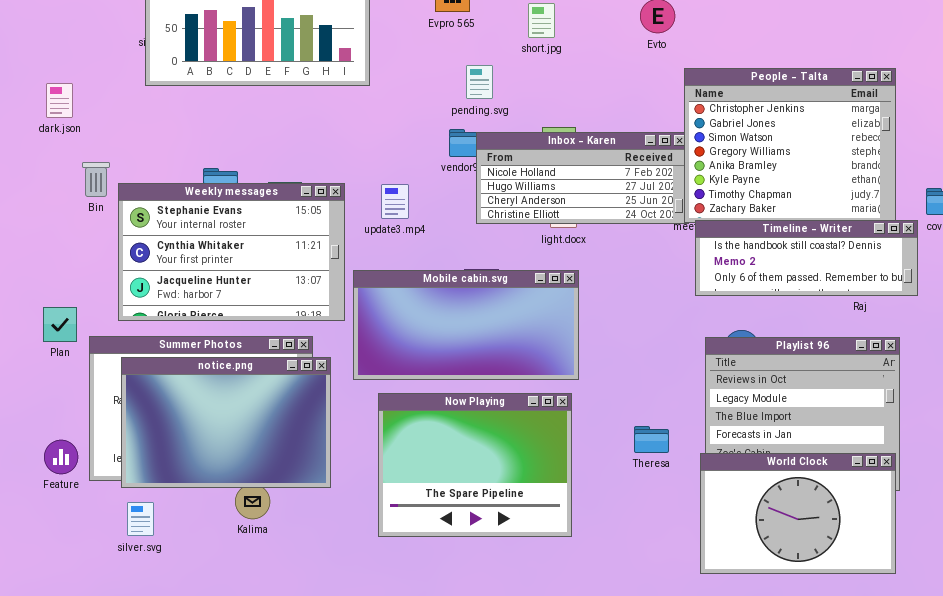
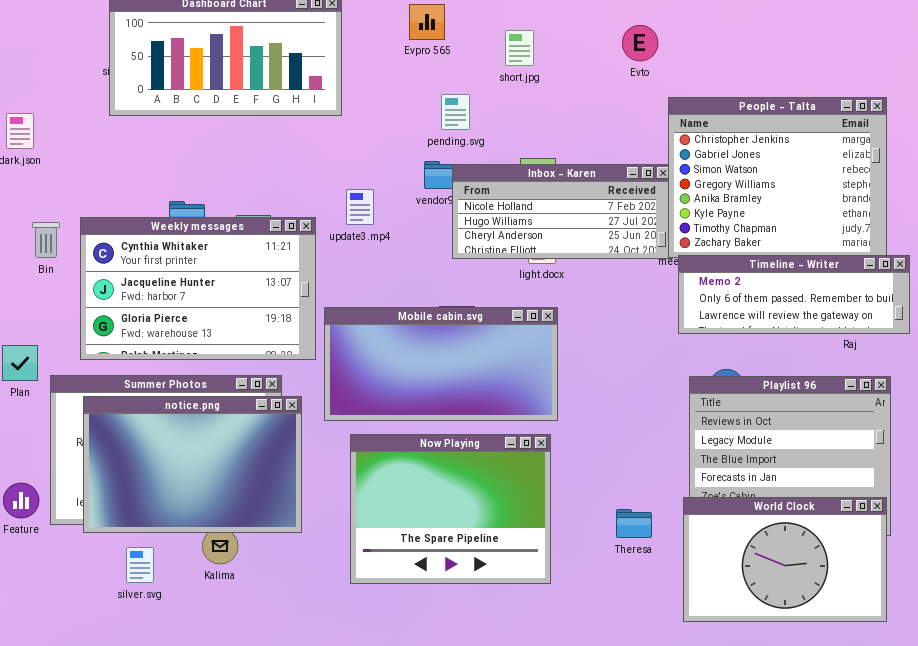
Bin: [82,162,110,197] -> [32,222,60,258], moved
Weekly messages: [118,183,345,321] -> [80,217,316,360], scrolled down 1 row
update3.mp4: [381,184,409,219] -> [346,189,374,225], moved
Timeline - Writer: [695,220,918,296] -> [678,255,910,334], scrolled down 1 row
Theresa: [634,426,669,453] -> [616,509,652,538], moved
silver.svg: [127,502,154,536] -> [126,547,154,583], moved

